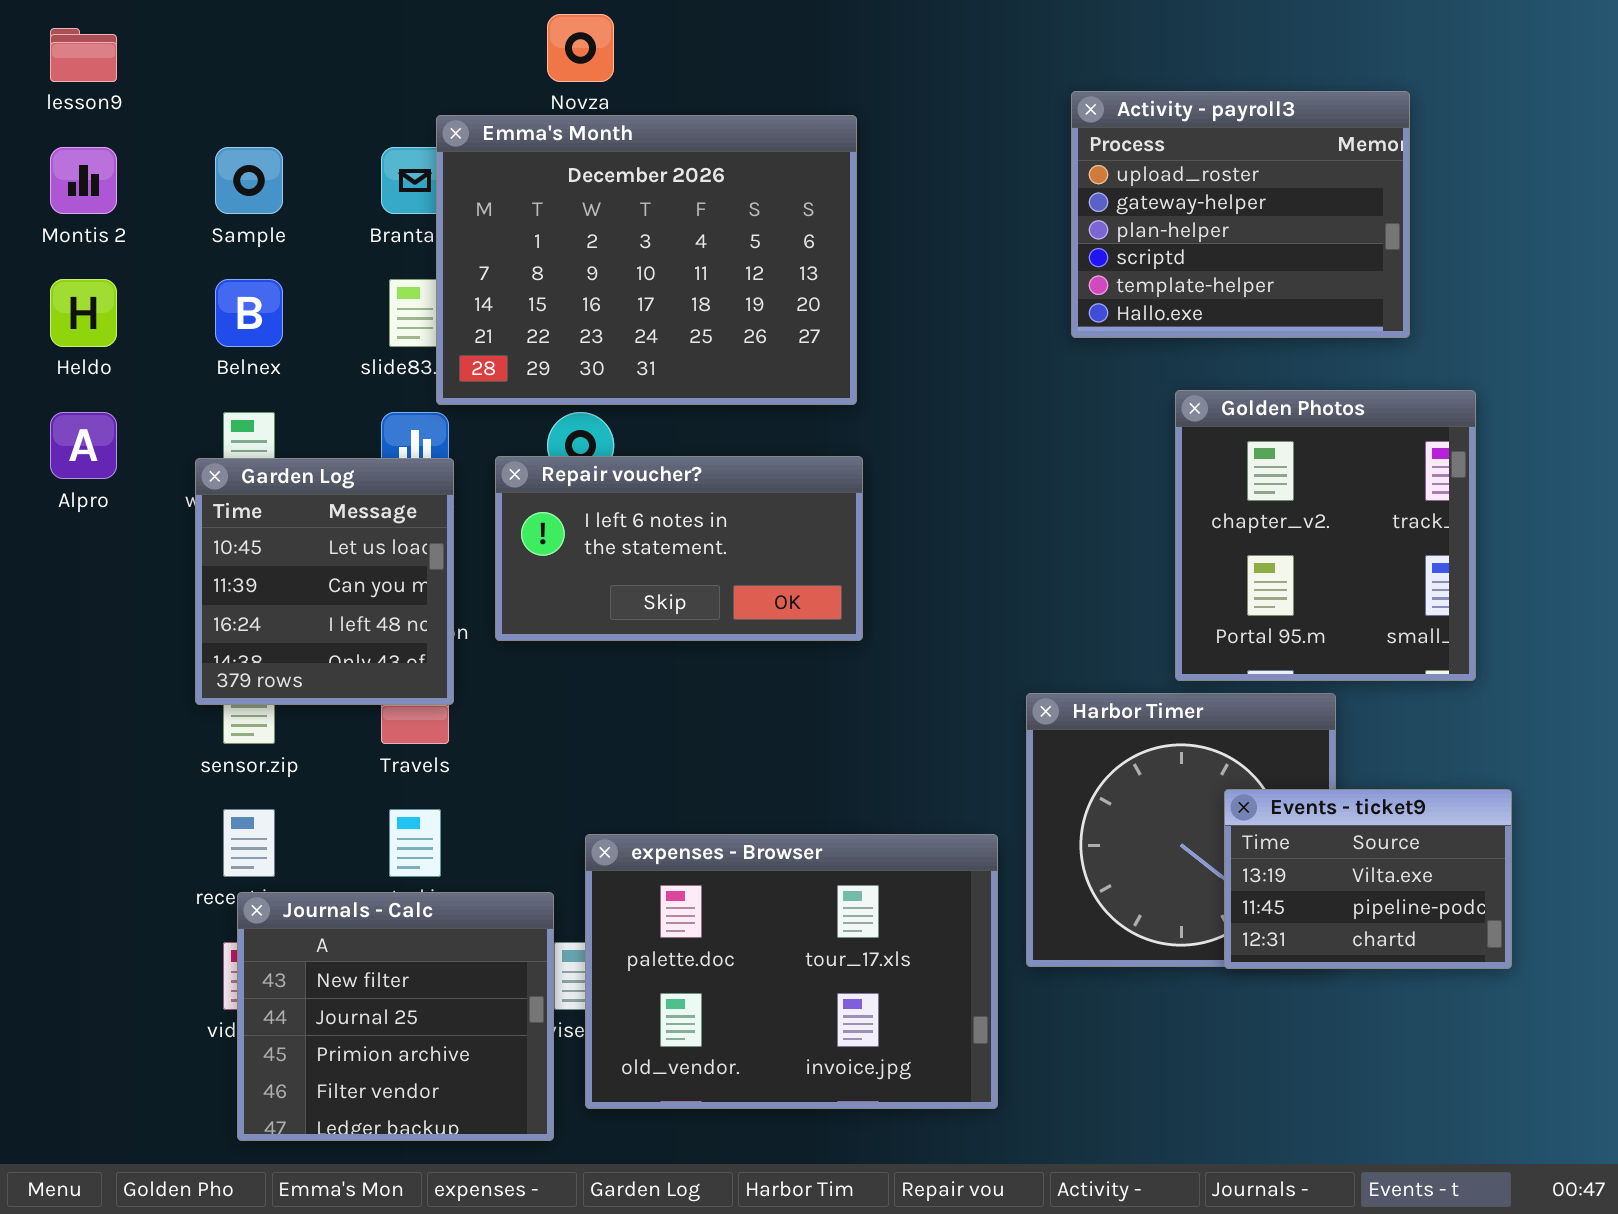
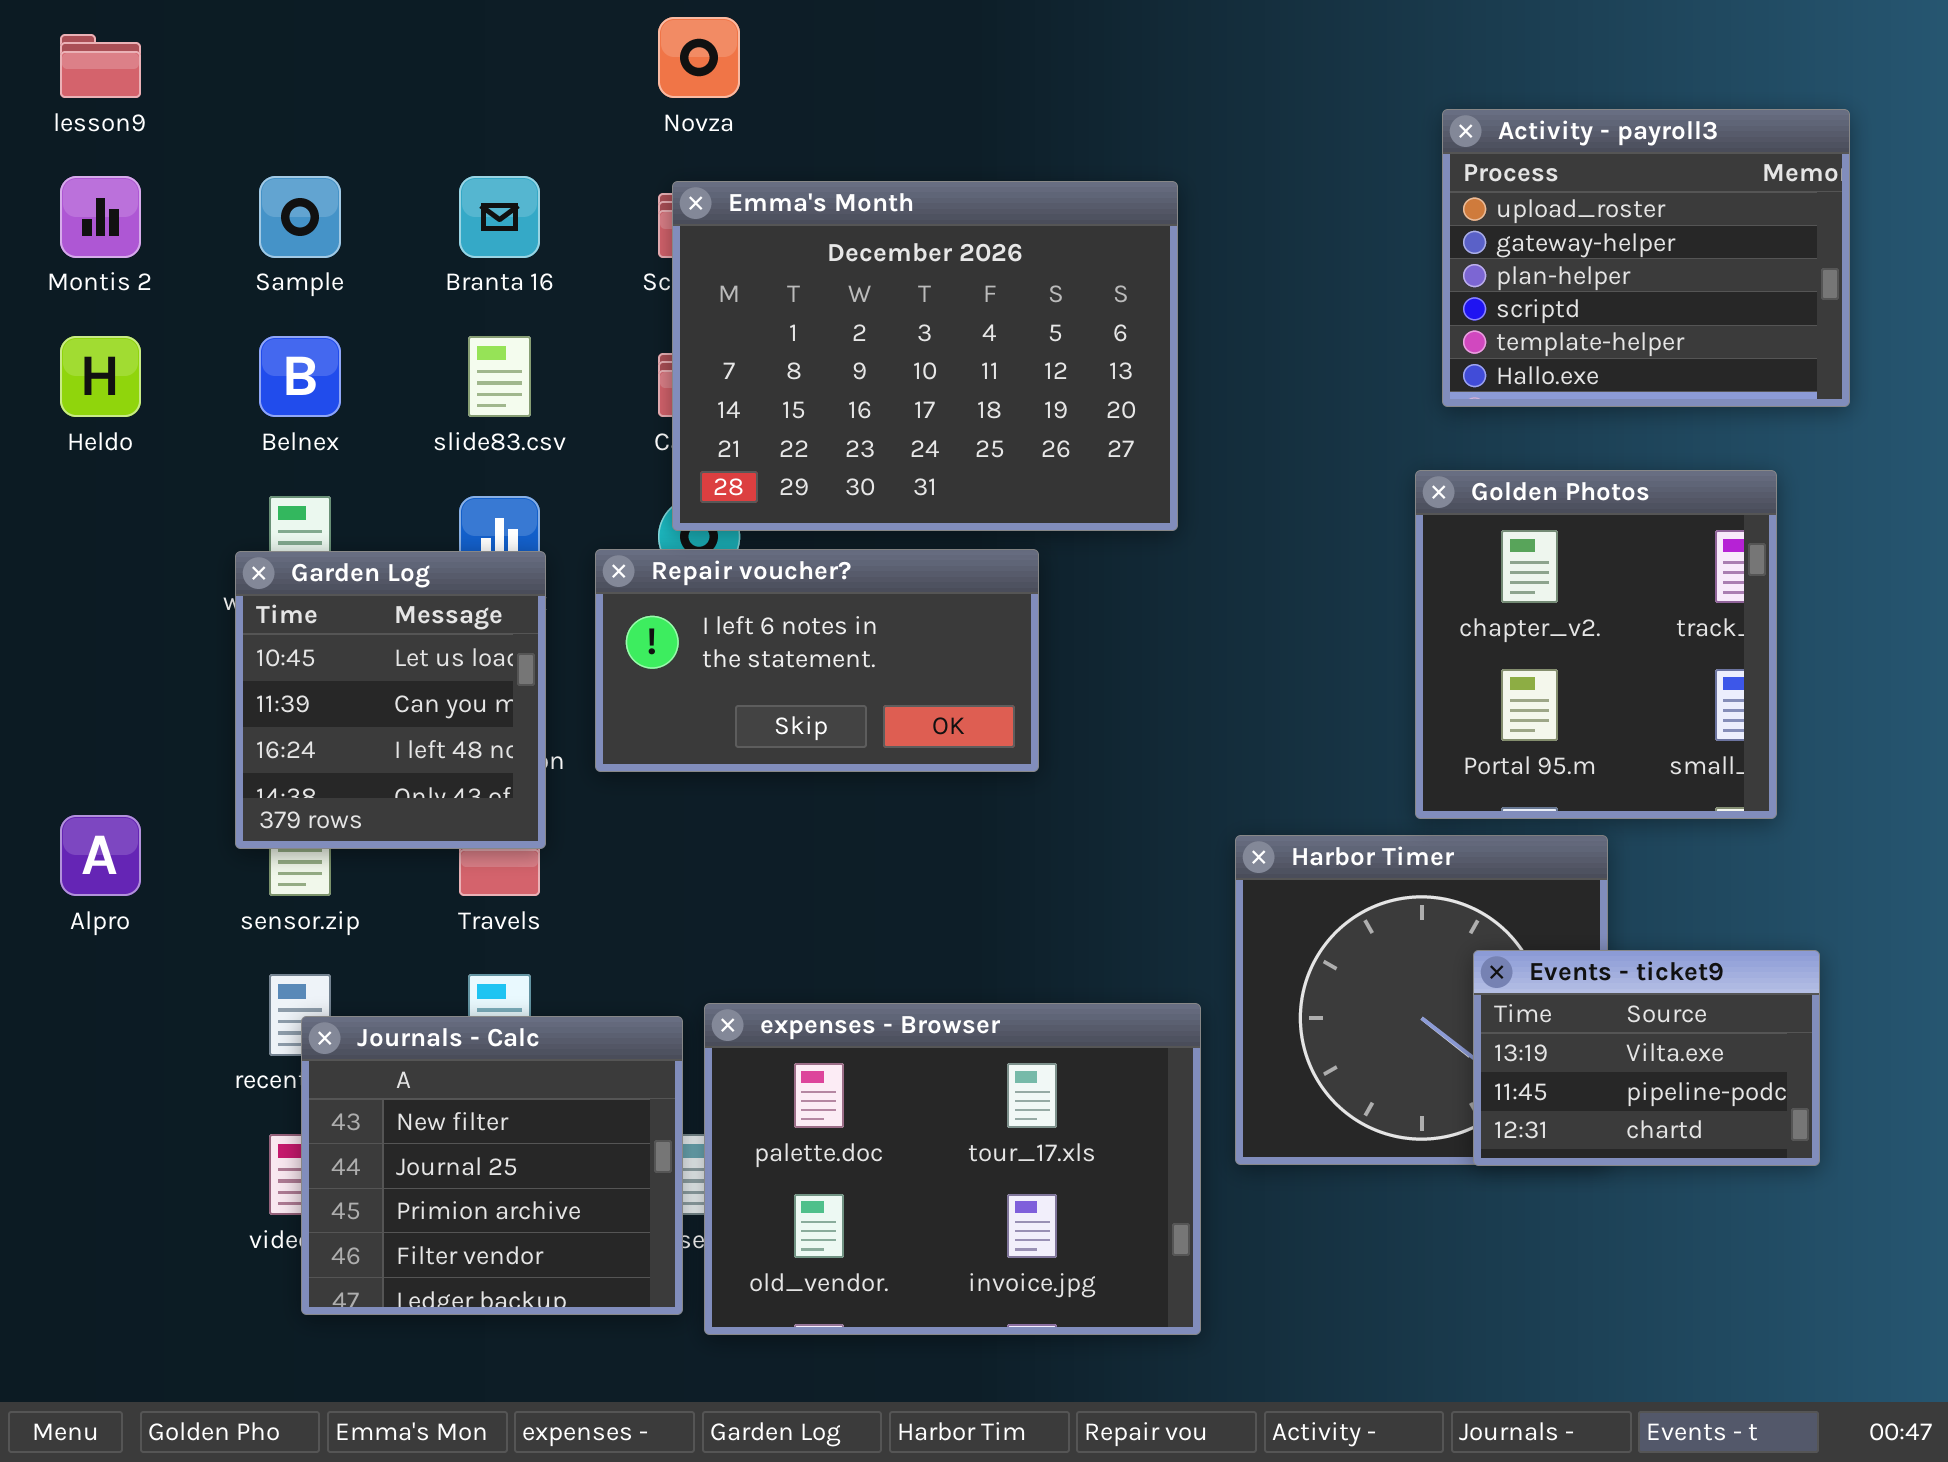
Activity - payroll3: [1071,91,1410,338] -> [1442,109,1850,407], moved
Emma's Month: [436,115,857,405] -> [672,181,1178,531], moved
Alpro: [50,412,117,479] -> [60,815,141,896], moved
Journals - Calc: [237,892,554,1141] -> [301,1016,683,1315], moved

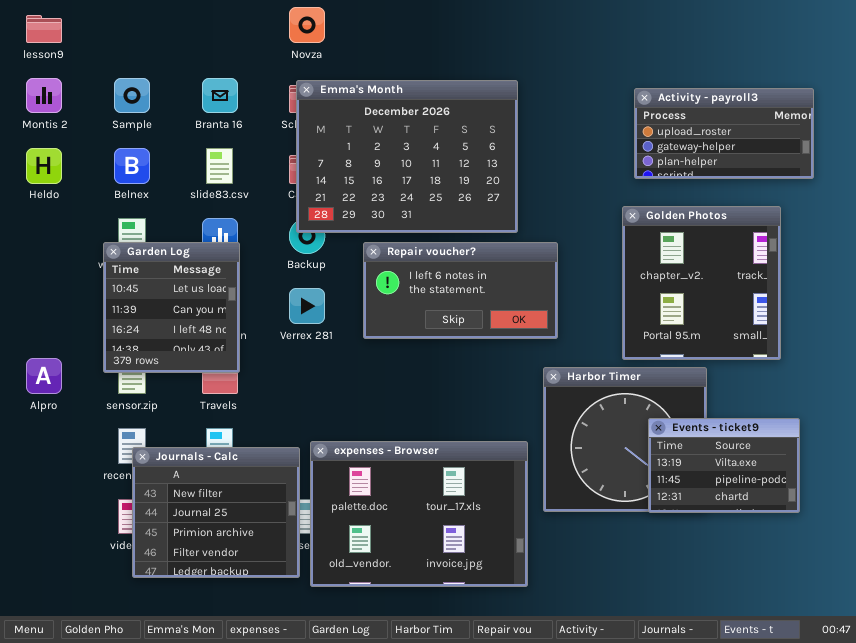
Activity - payroll3: [1442,109,1850,407] -> [634,88,814,179], resized
Repair voucher?: [595,549,1039,772] -> [363,242,558,339], moved

